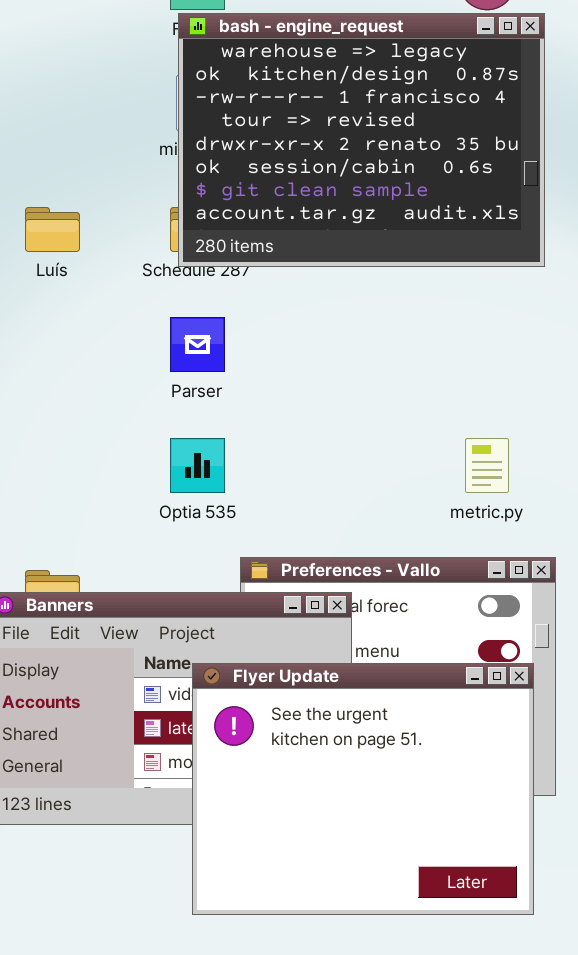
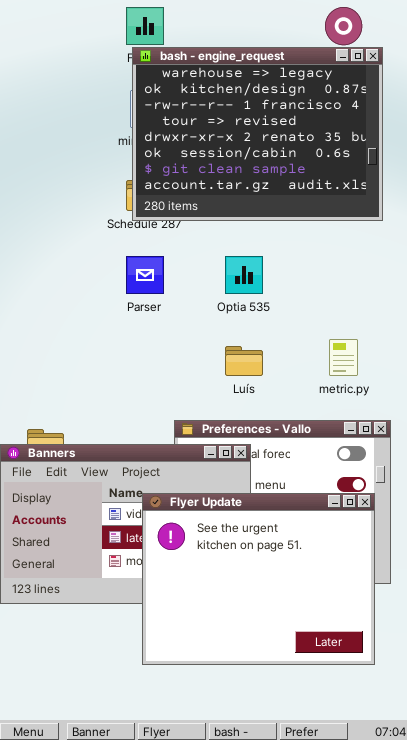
Luís: [25,207,80,252] -> [225,346,263,376], moved
Optia 535: [170,438,225,493] -> [225,256,263,294], moved

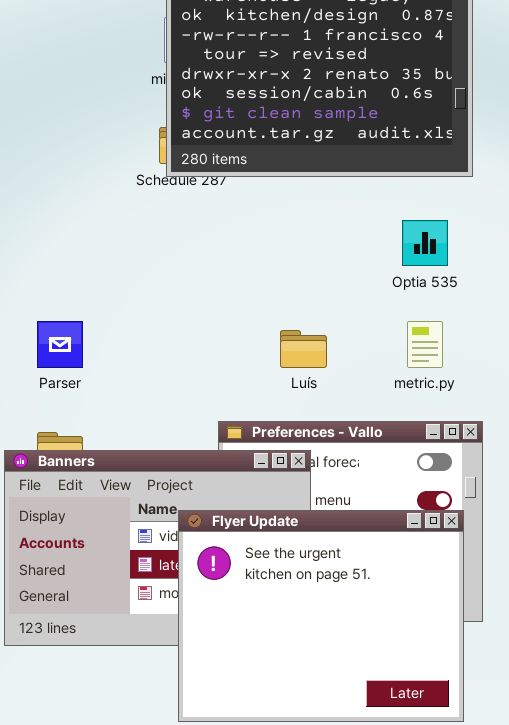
Parser: [126,256,164,294] -> [37,321,83,368], moved
Optia 535: [225,256,263,294] -> [402,220,448,266], moved

